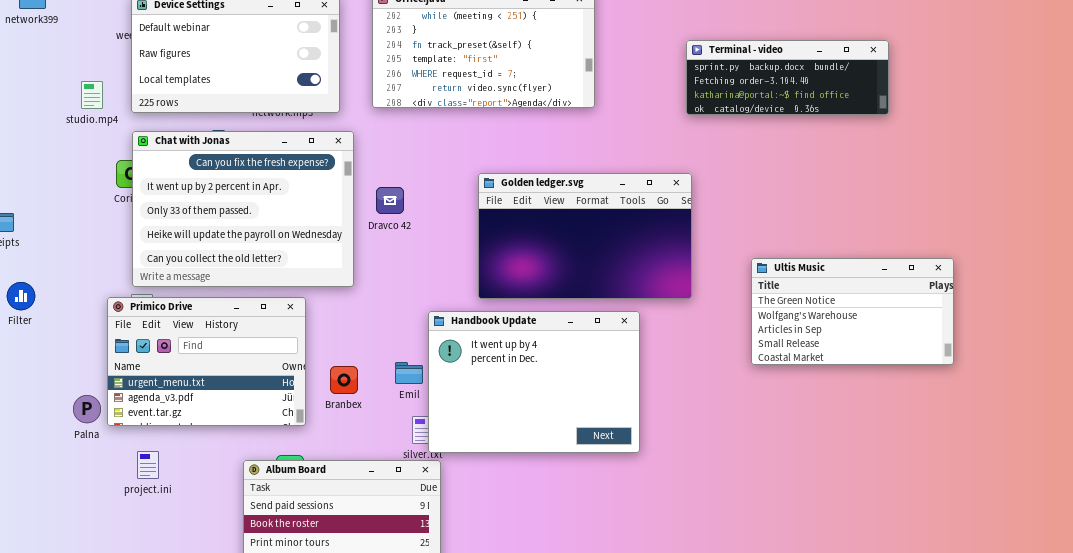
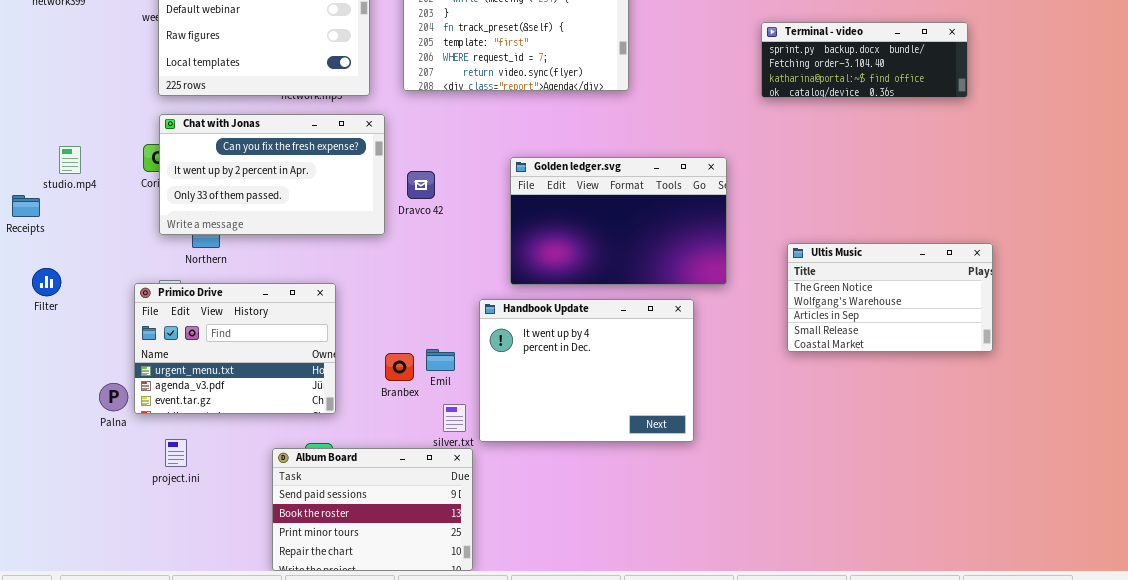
Terminal - video: [686,40,889,115] -> [761,22,968,98], moved
studio.mp4: [81,81,103,109] -> [59,146,81,174], moved
Chat with Jonas: [132,131,354,287] -> [159,114,385,235], resized
Handbook Update: [428,311,640,453] -> [479,299,694,442], moved
Branbex: [330,366,358,394] -> [385,353,414,381], moved

